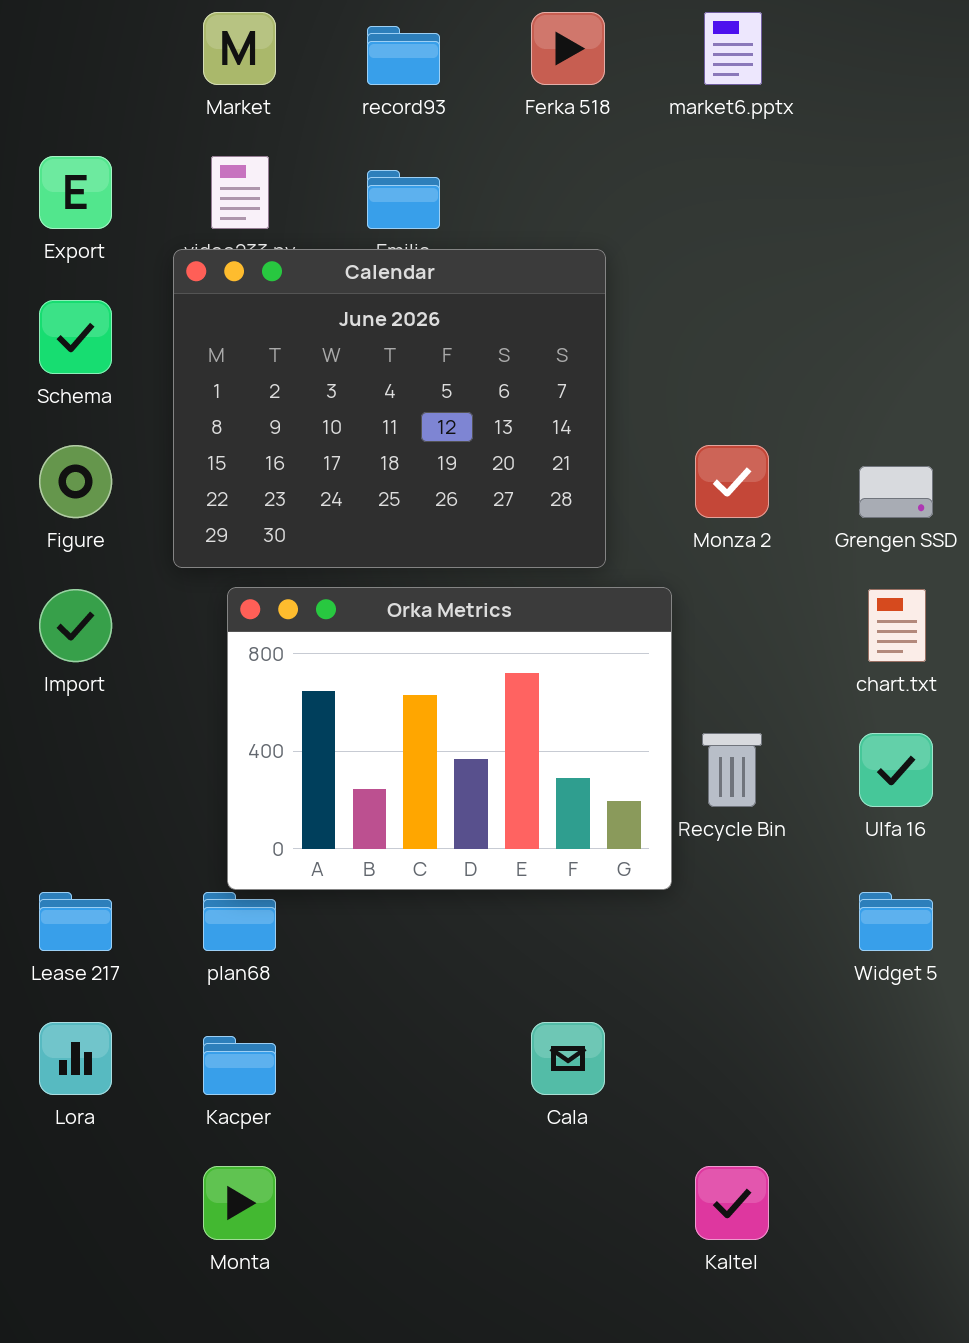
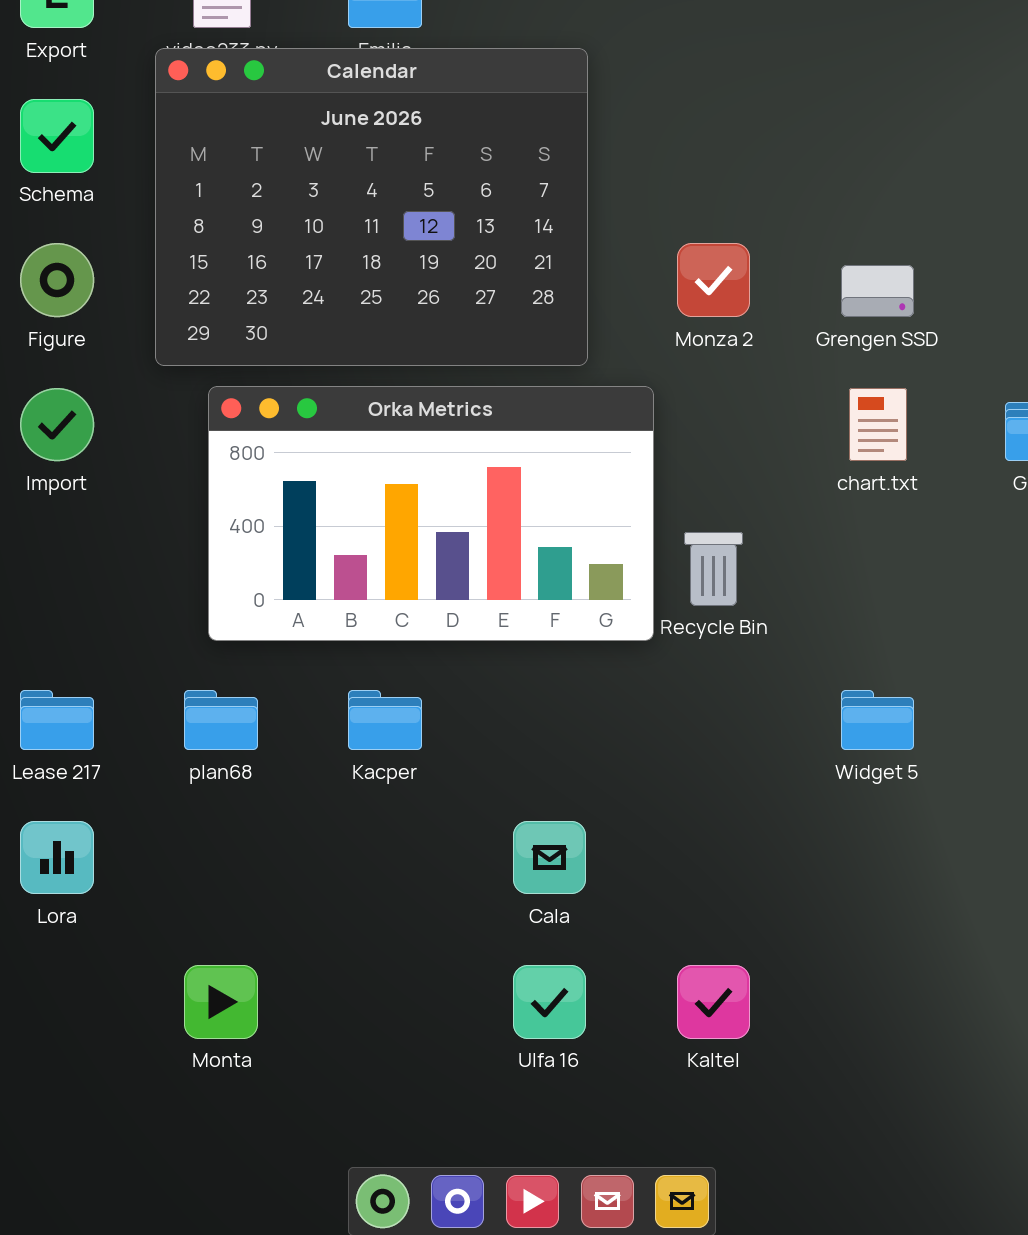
Orka Metrics: [227,587,672,890] -> [208,386,654,641], resized
Ulfa 16: [859,733,933,807] -> [513,965,586,1039], moved
Kacper: [203,1036,276,1095] -> [348,690,422,750], moved

